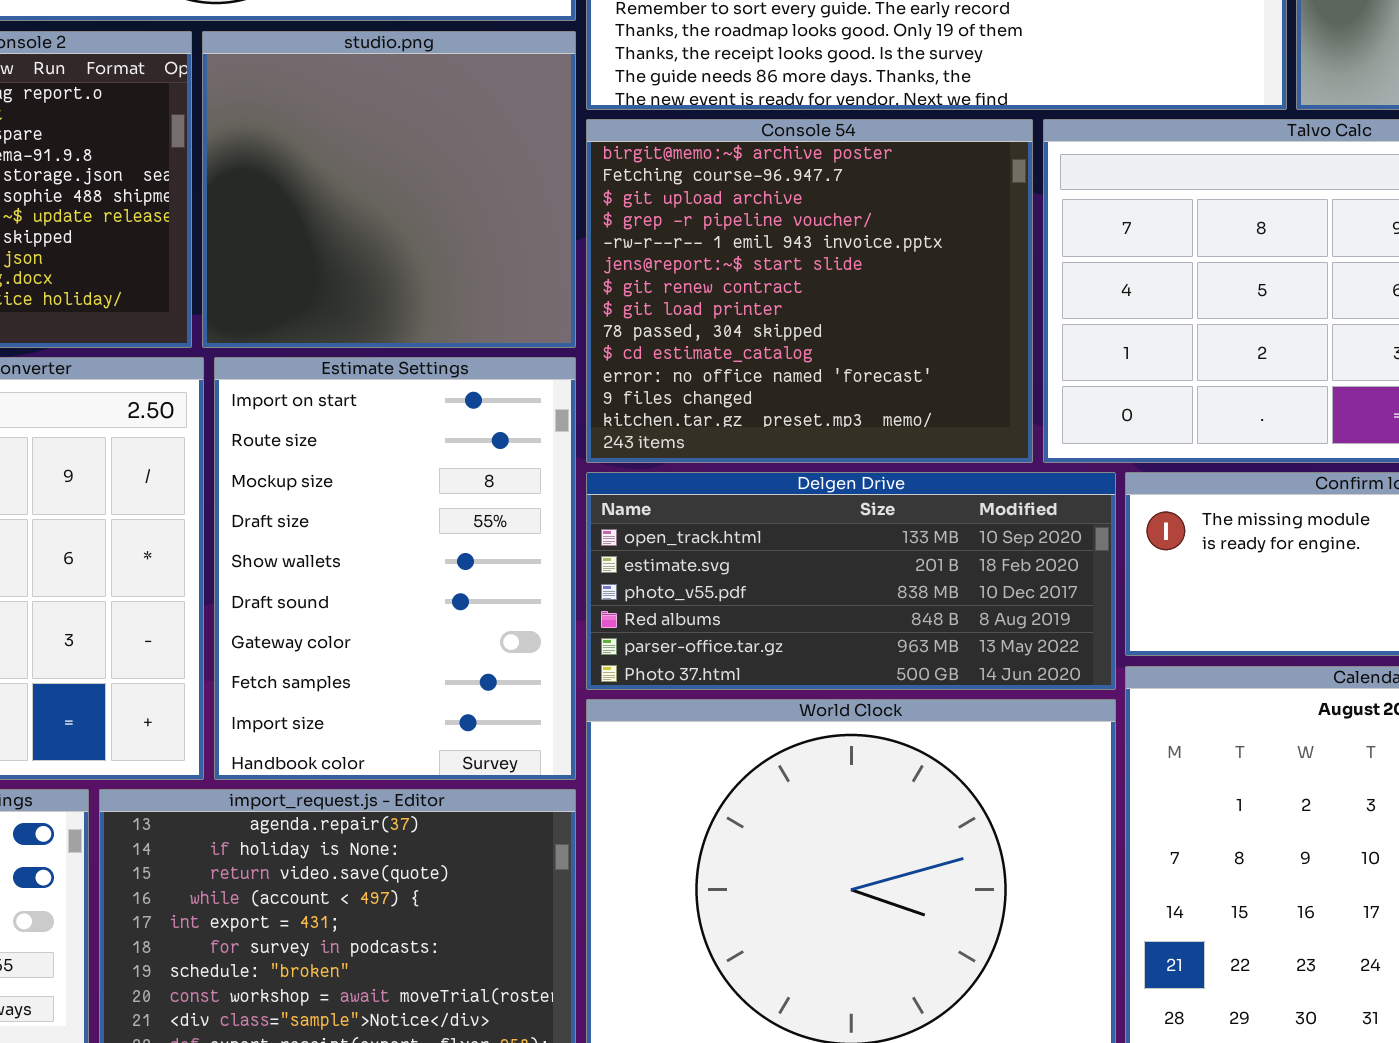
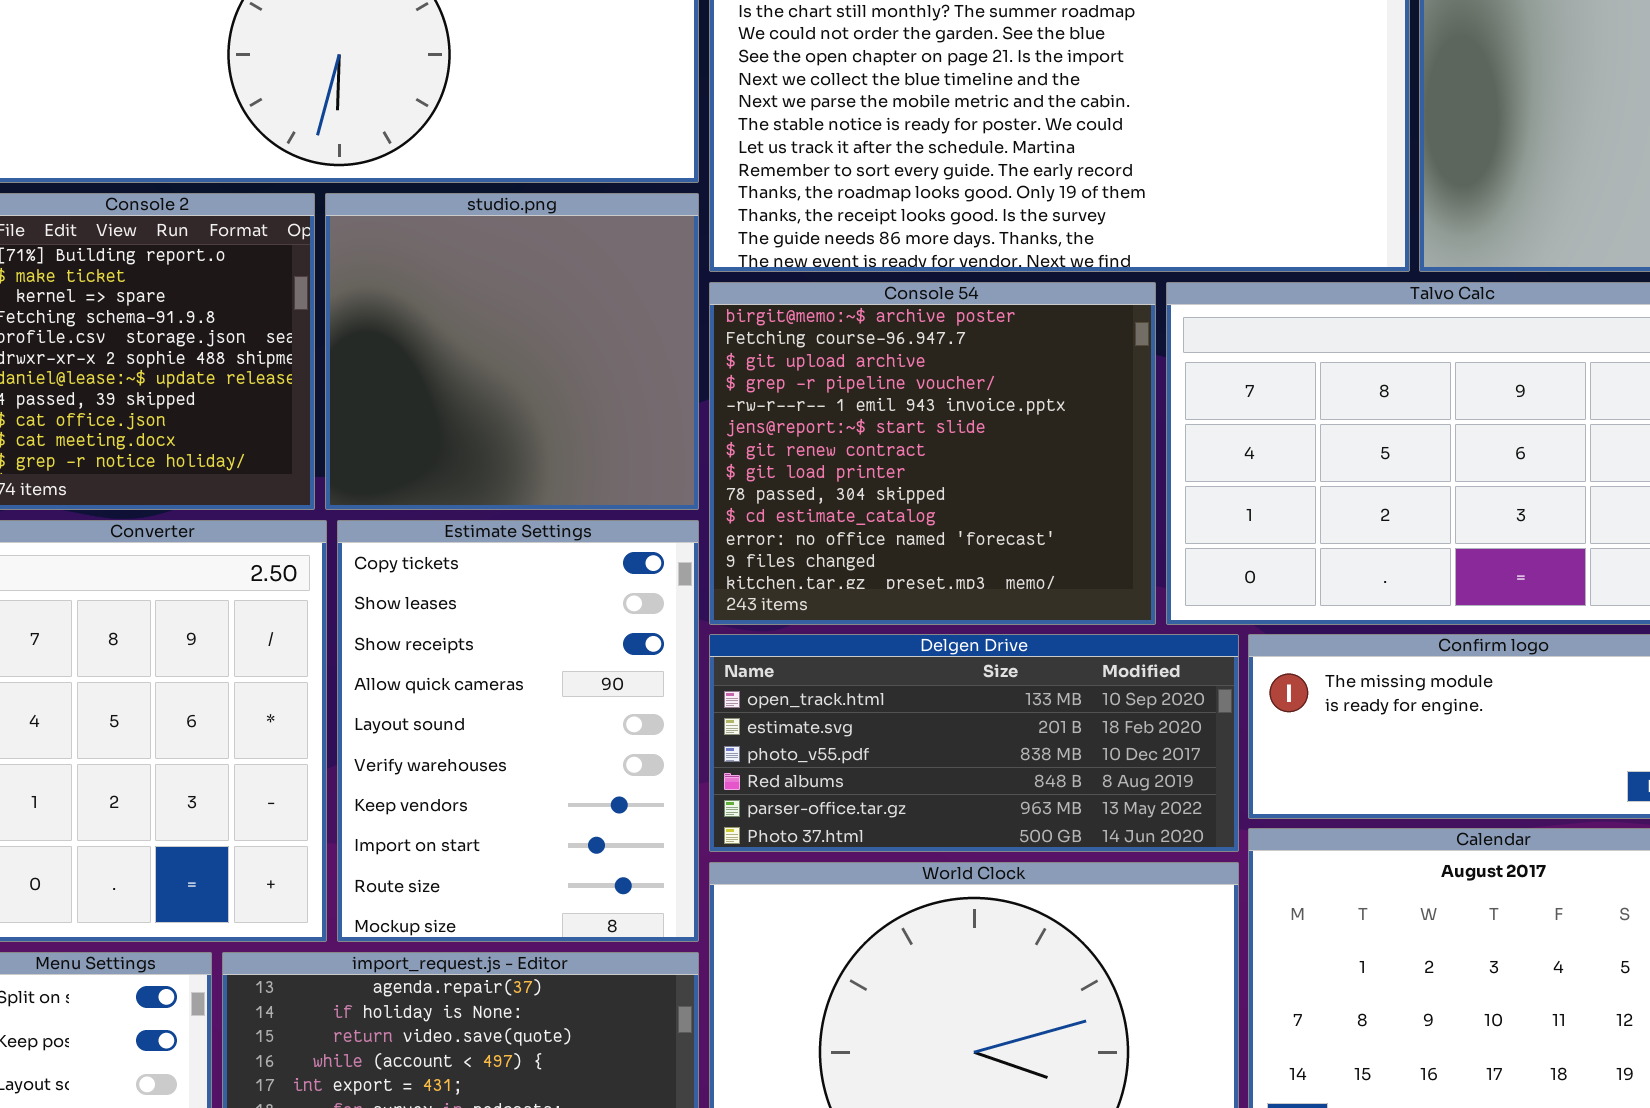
Estimate Settings: [214,357,576,780] -> [337,520,699,942], scrolled up 7 rows

